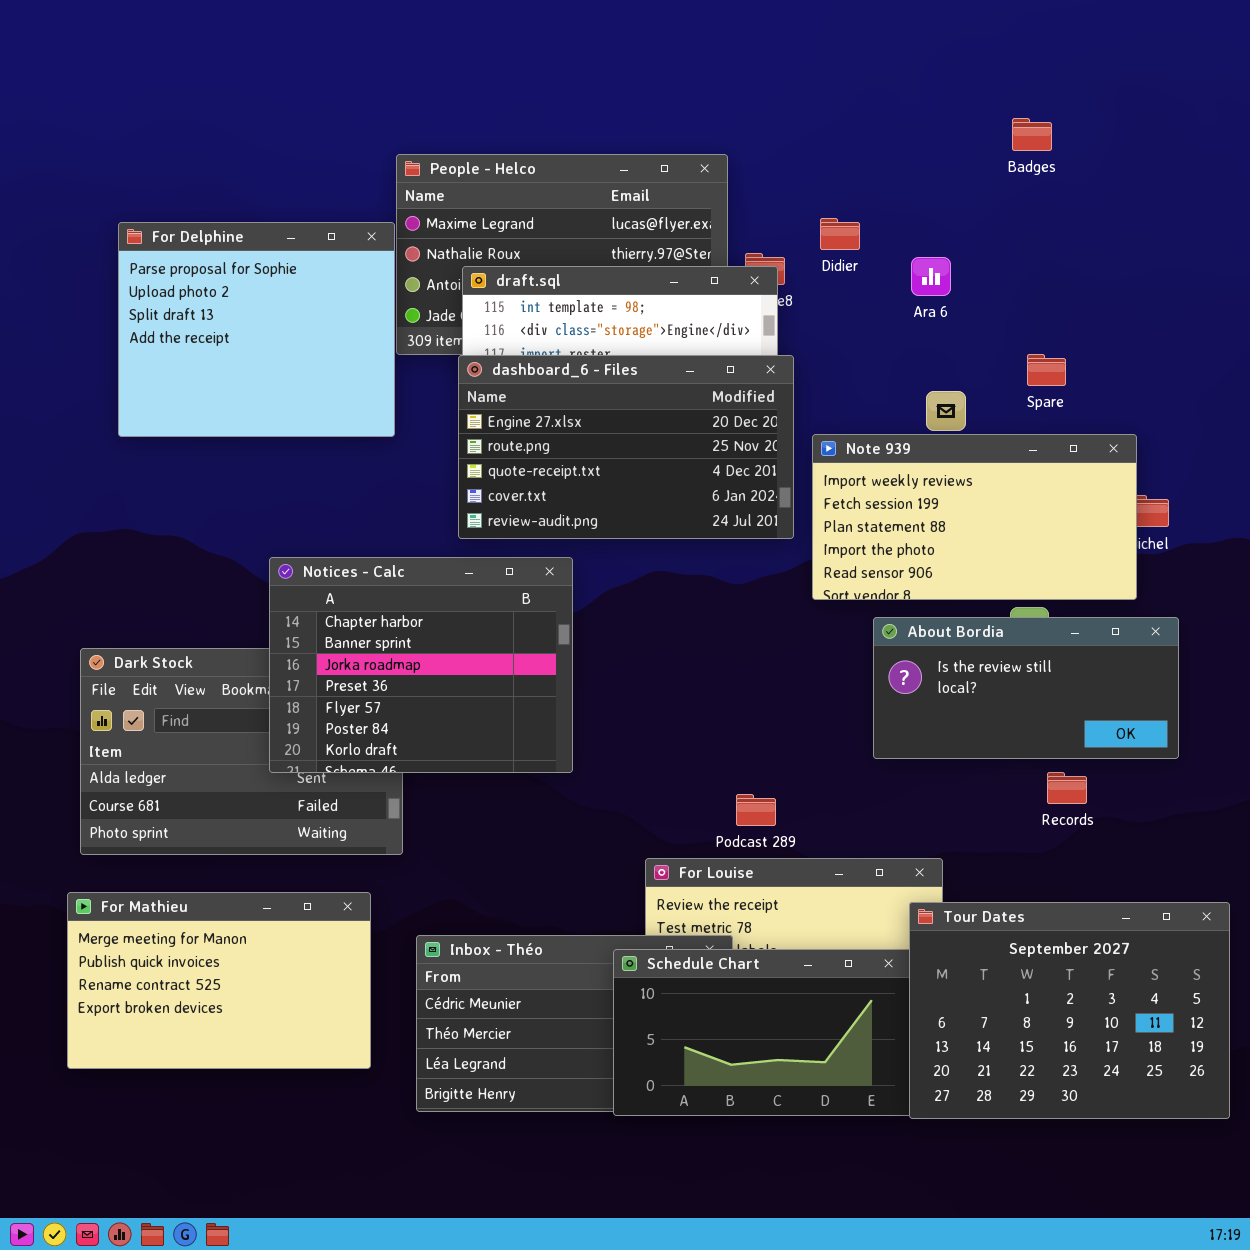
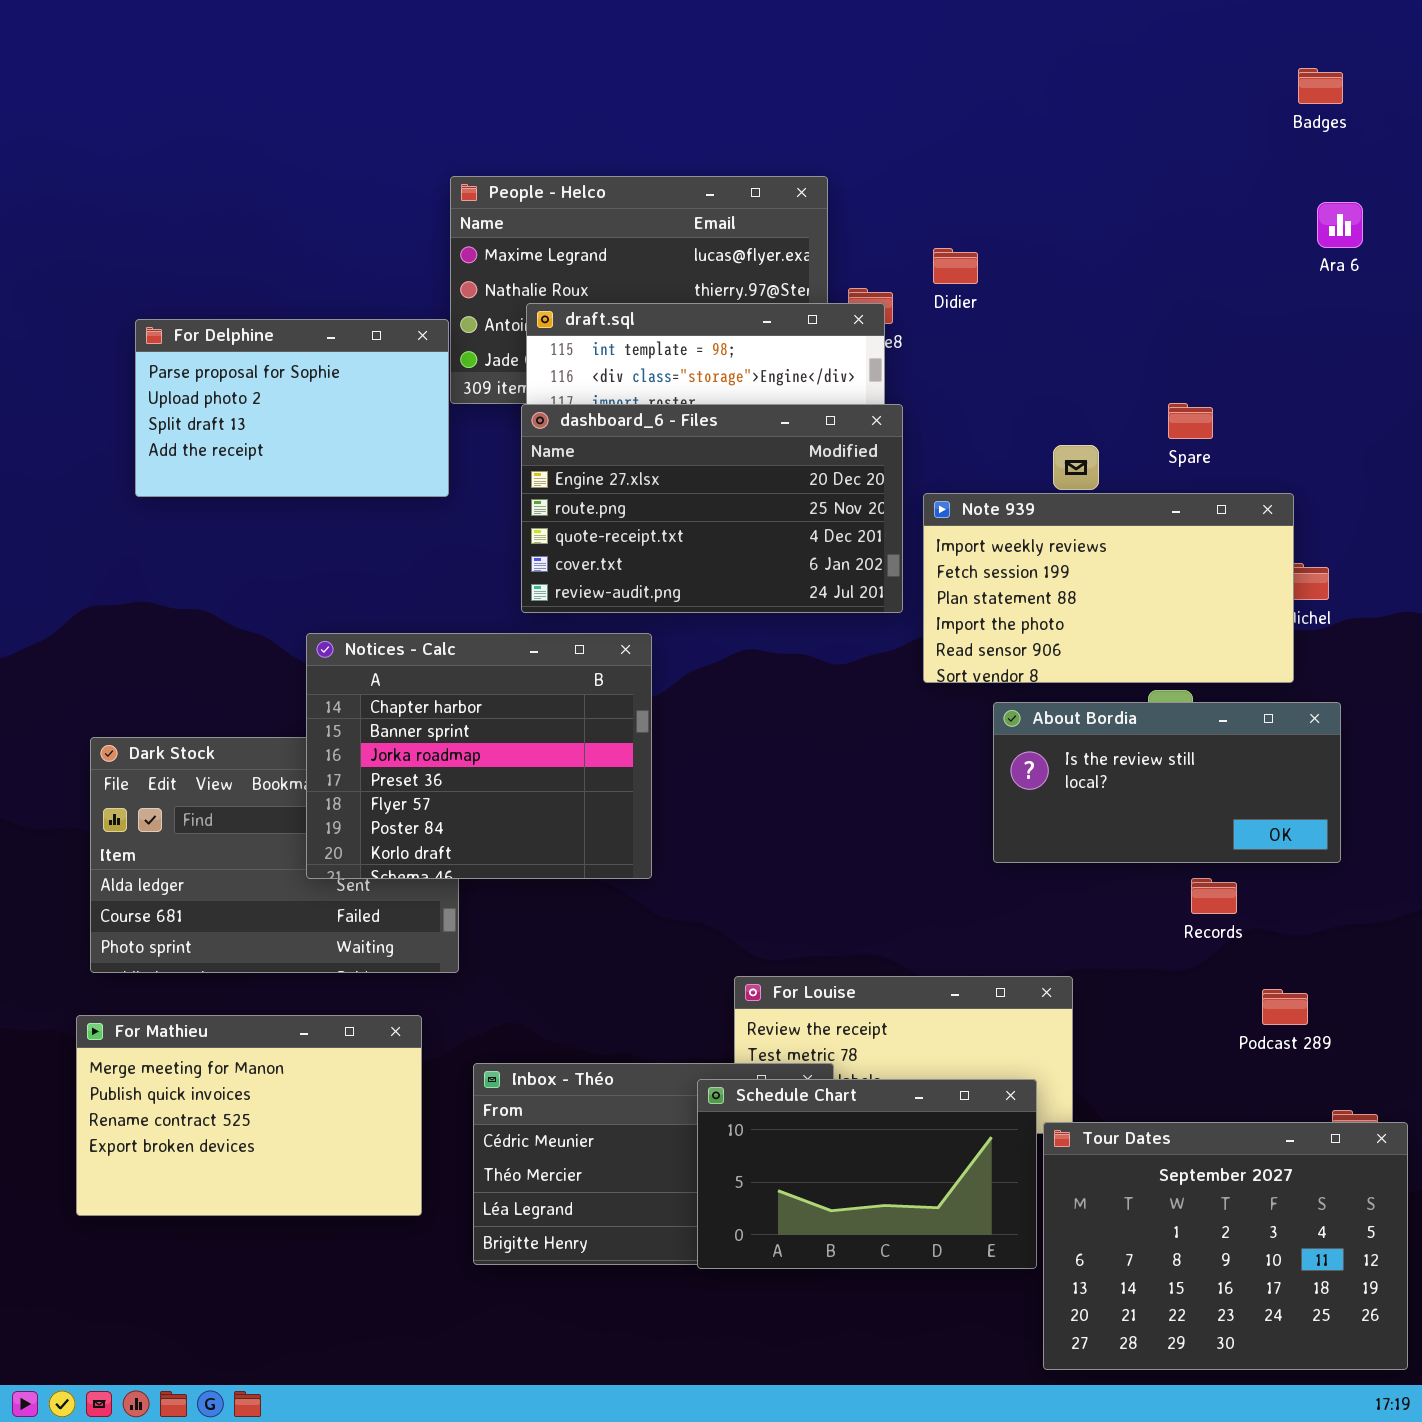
Badges: [1012,118,1052,151] -> [1298,68,1343,104], moved
For Delphine: [118,222,395,437] -> [135,319,449,497], resized
Ara 6: [911,257,951,296] -> [1317,202,1363,248], moved
Podcast 289: [736,794,776,826] -> [1262,989,1308,1025], moved
Tour Dates: [909,902,1230,1119] -> [1043,1122,1408,1370], moved

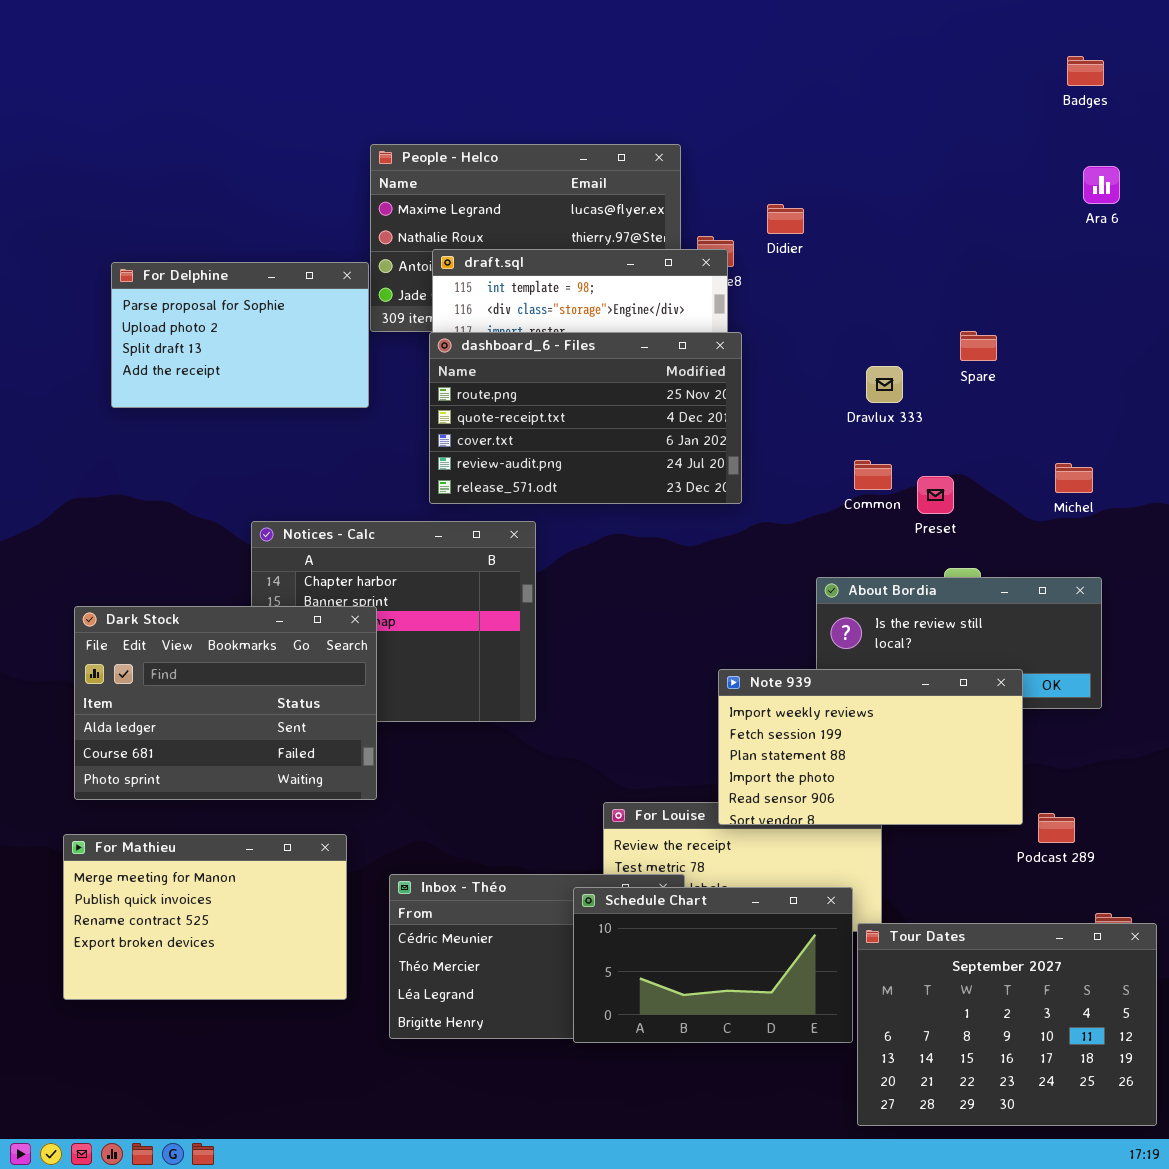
dashboard_6 - Files: [521,404,903,613] -> [429,332,742,504], scrolled down 1 row
Note 939: [923,493,1294,683] -> [718,669,1023,825], moved
Dark Stock: [90,737,459,973] -> [74,606,377,800], raised

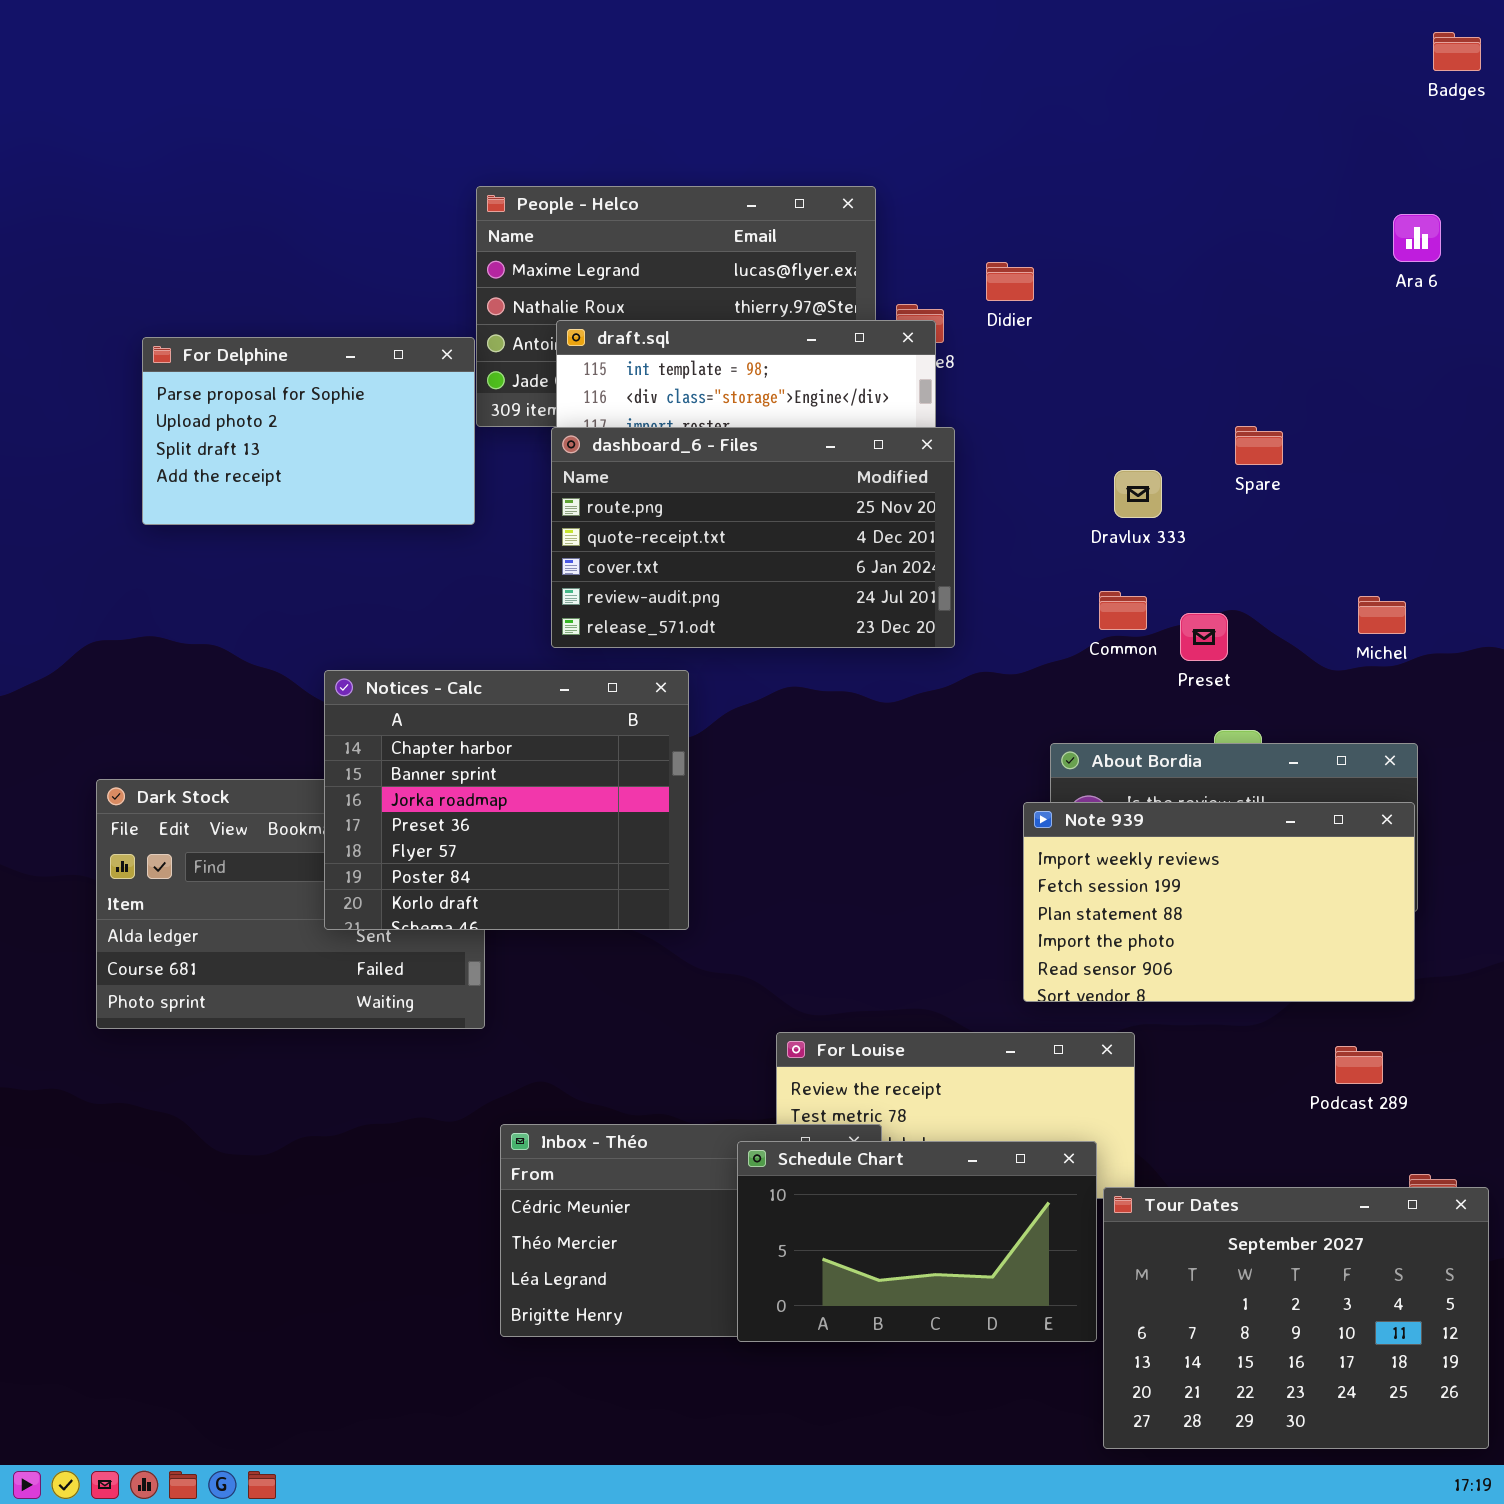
Badges: [1067,56,1104,86] -> [1433,32,1481,71], moved
Notices - Calc: [251,521,536,722] -> [324,670,689,930], raised
Note 939: [718,669,1023,825] -> [1023,802,1415,1002], moved
For Mathieu: [63,834,347,1000] -> none, closed

